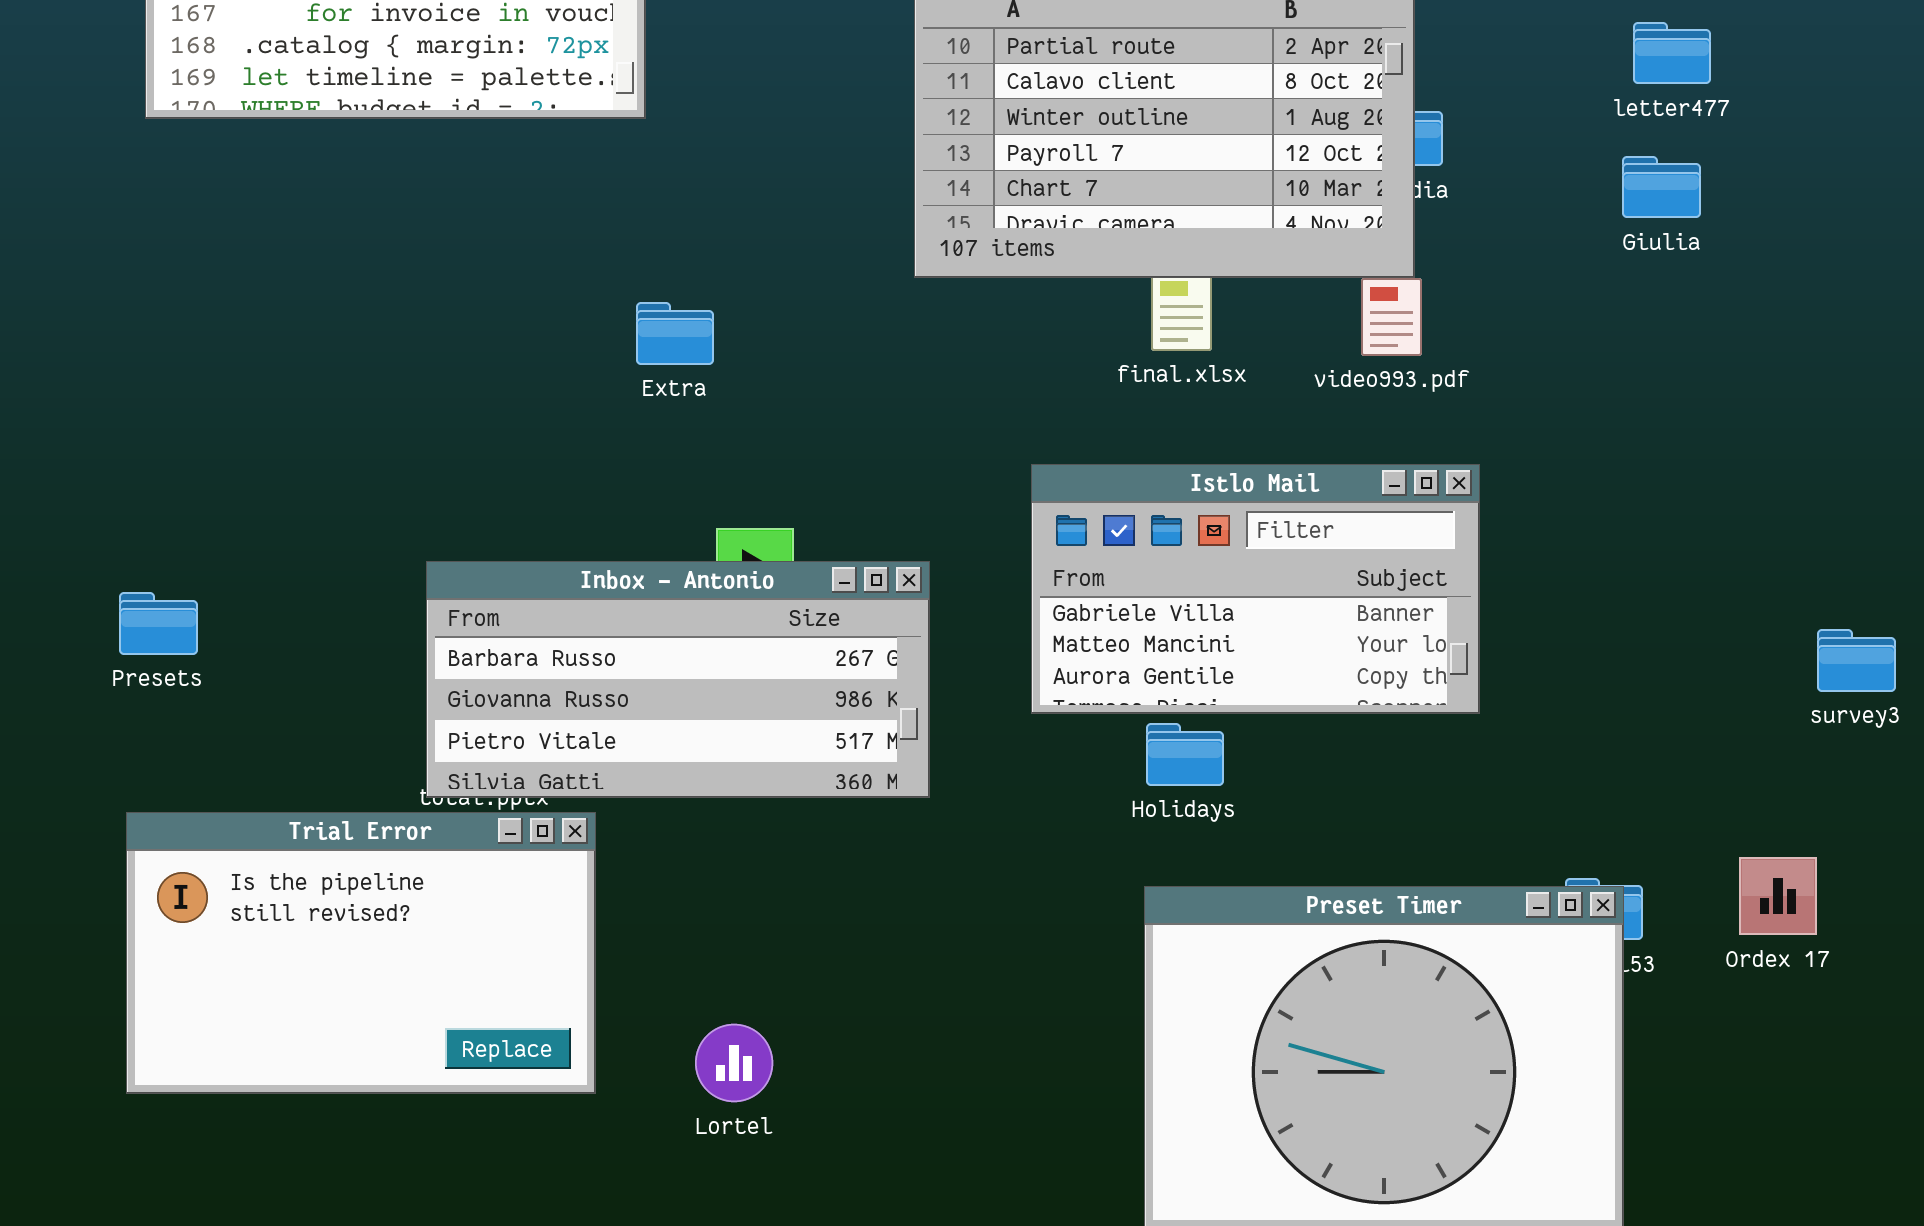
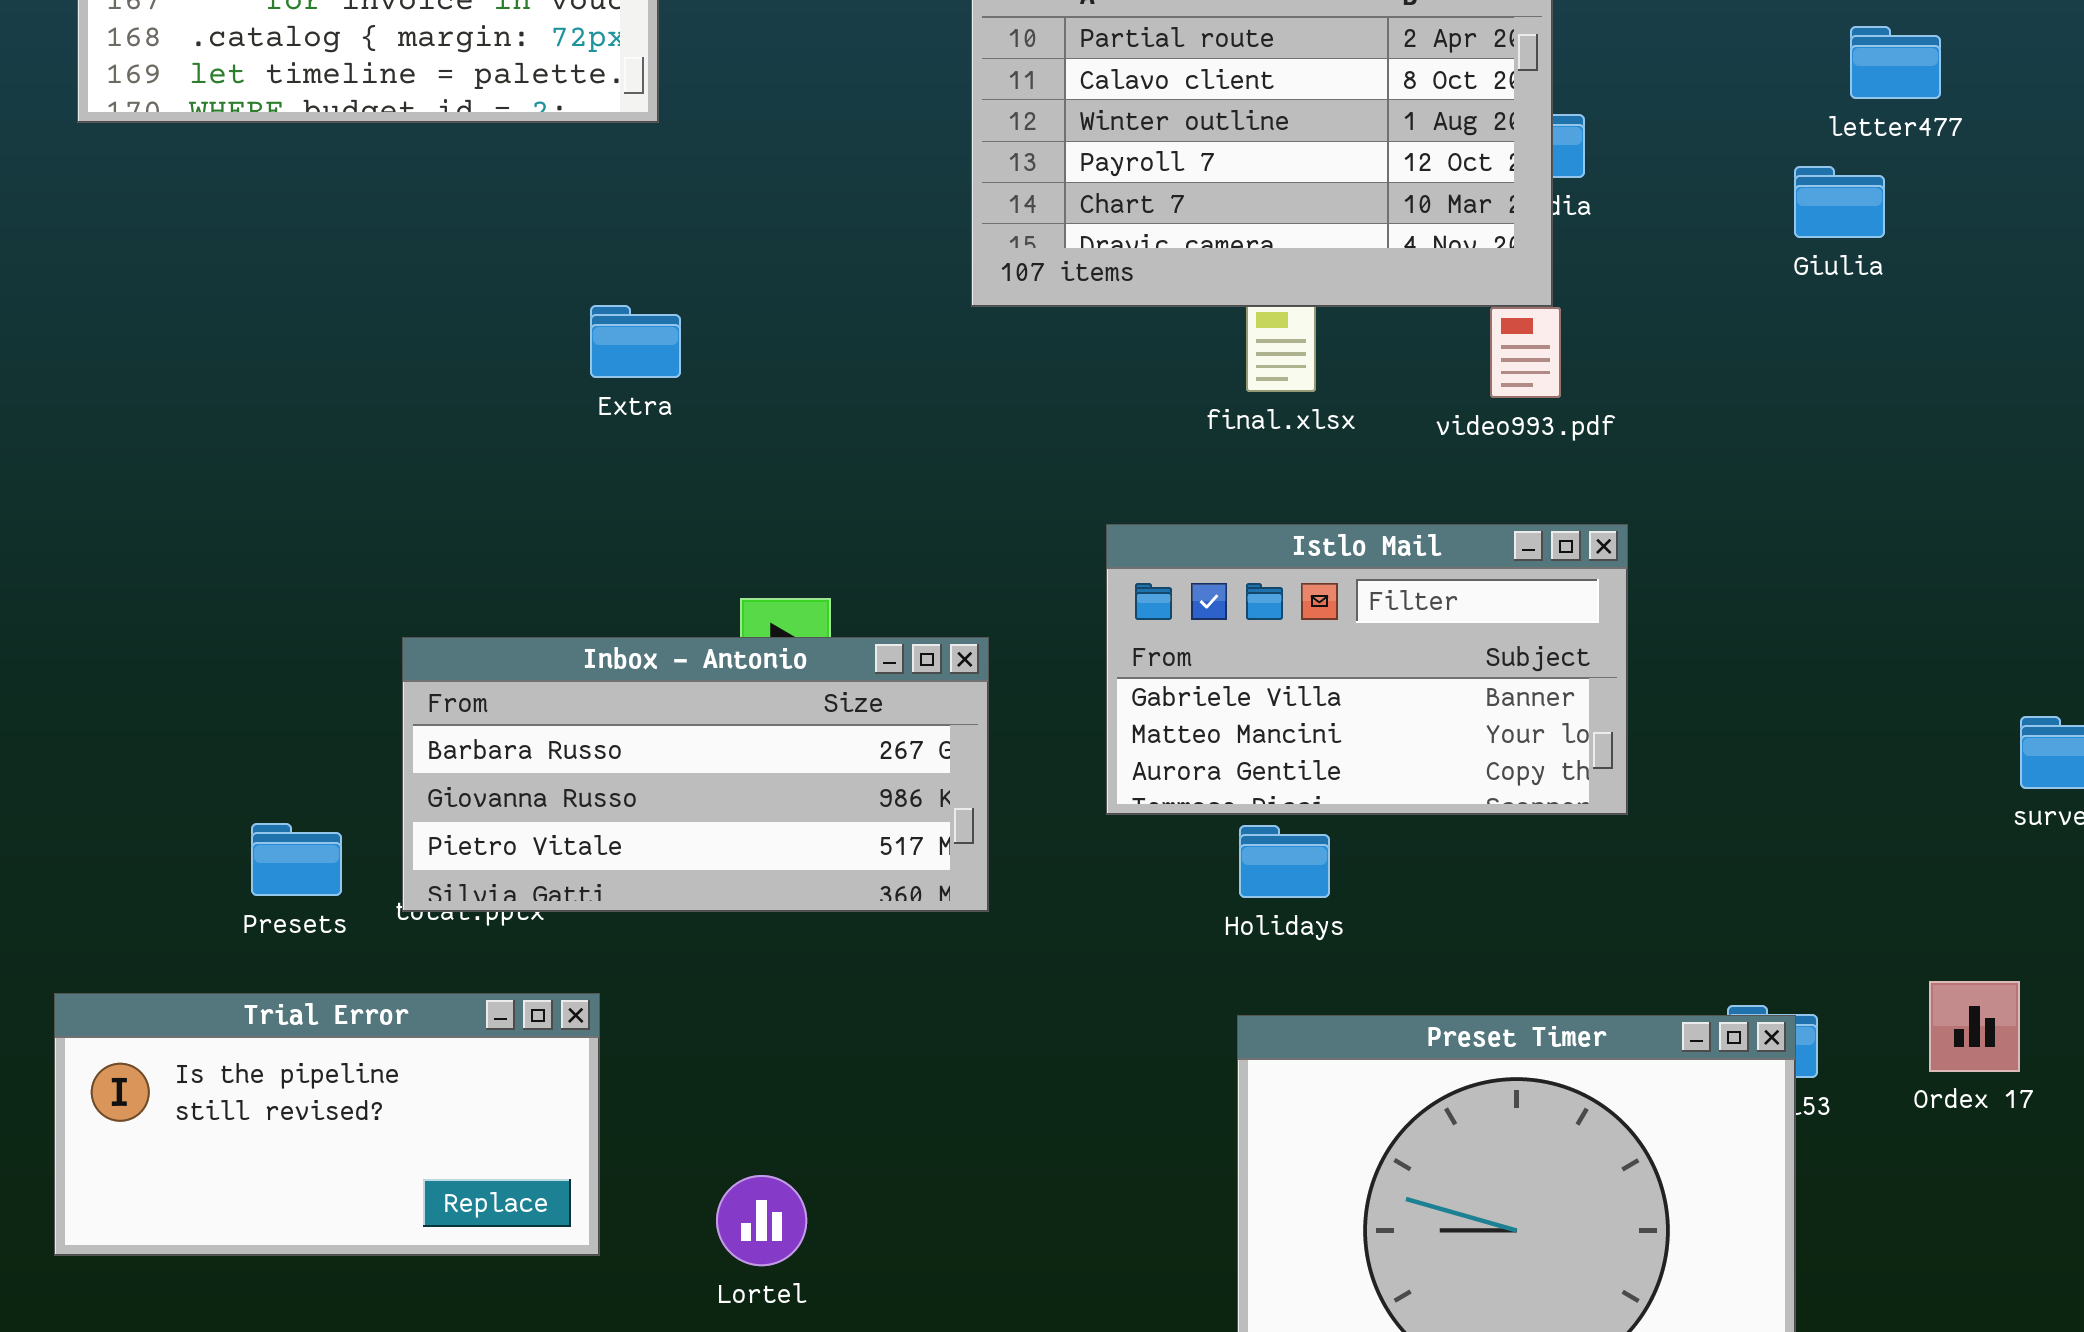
letter477: [1633,22,1711,84] -> [1850,26,1941,99], moved
Extra: [636,302,714,365] -> [590,305,681,378], moved
Presets: [119,592,198,655] -> [251,823,342,896], moved
Trial Error: [126,812,596,1094] -> [54,993,600,1256], resized

